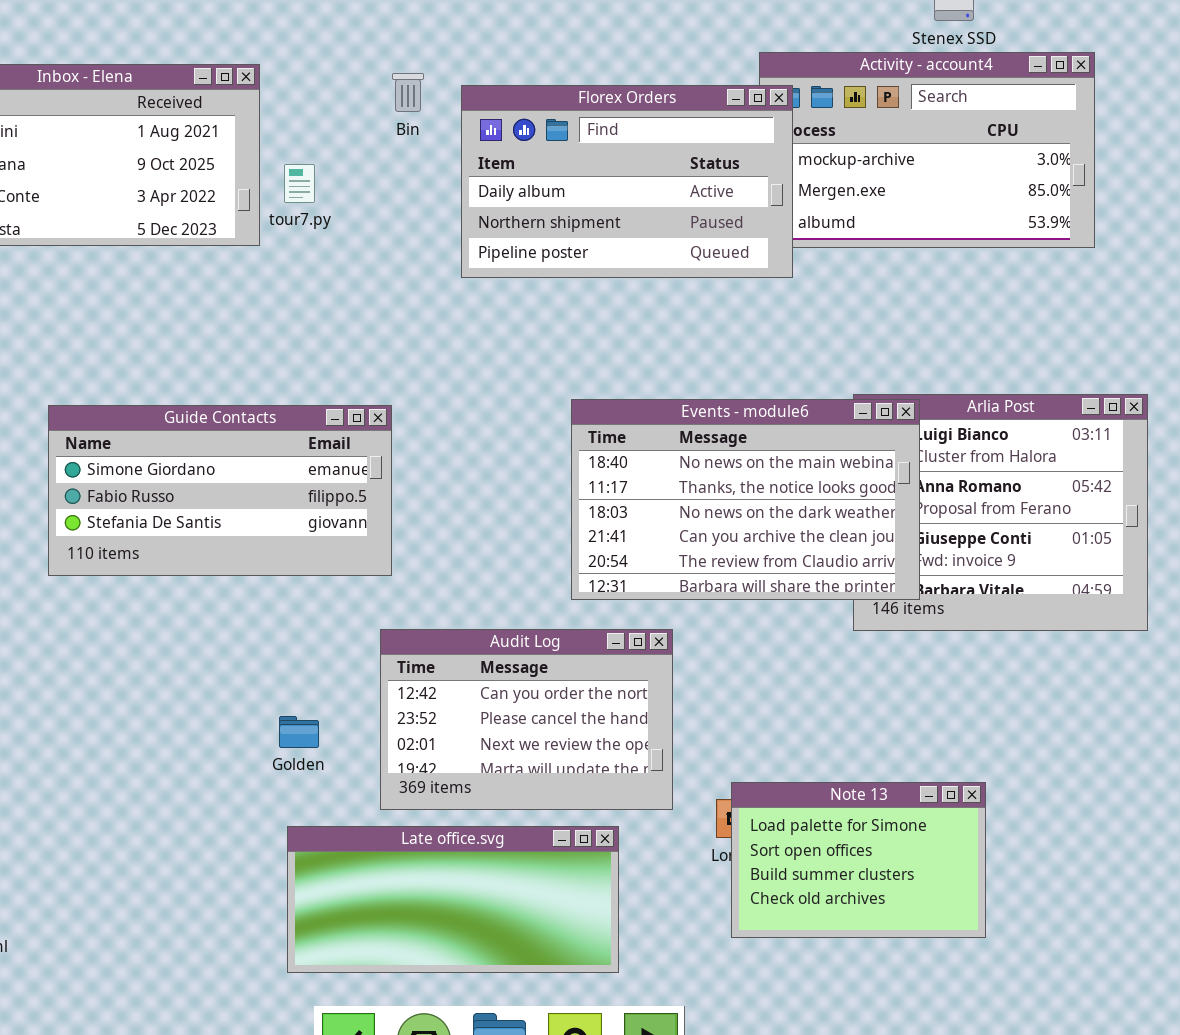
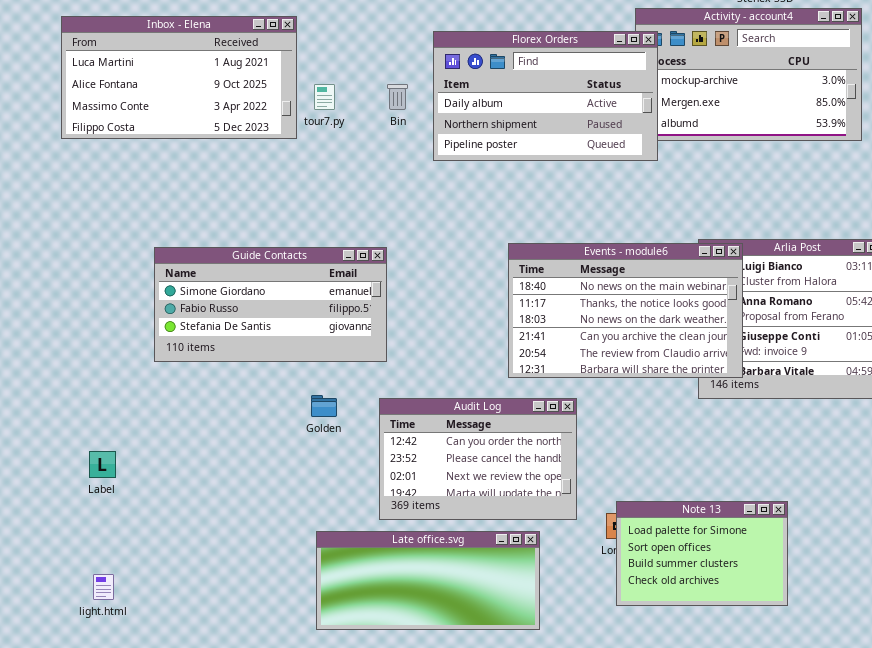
Bin: [392,73,424,112] -> [387,84,408,110], moved
Golden: [279,716,319,748] -> [311,395,337,417], moved

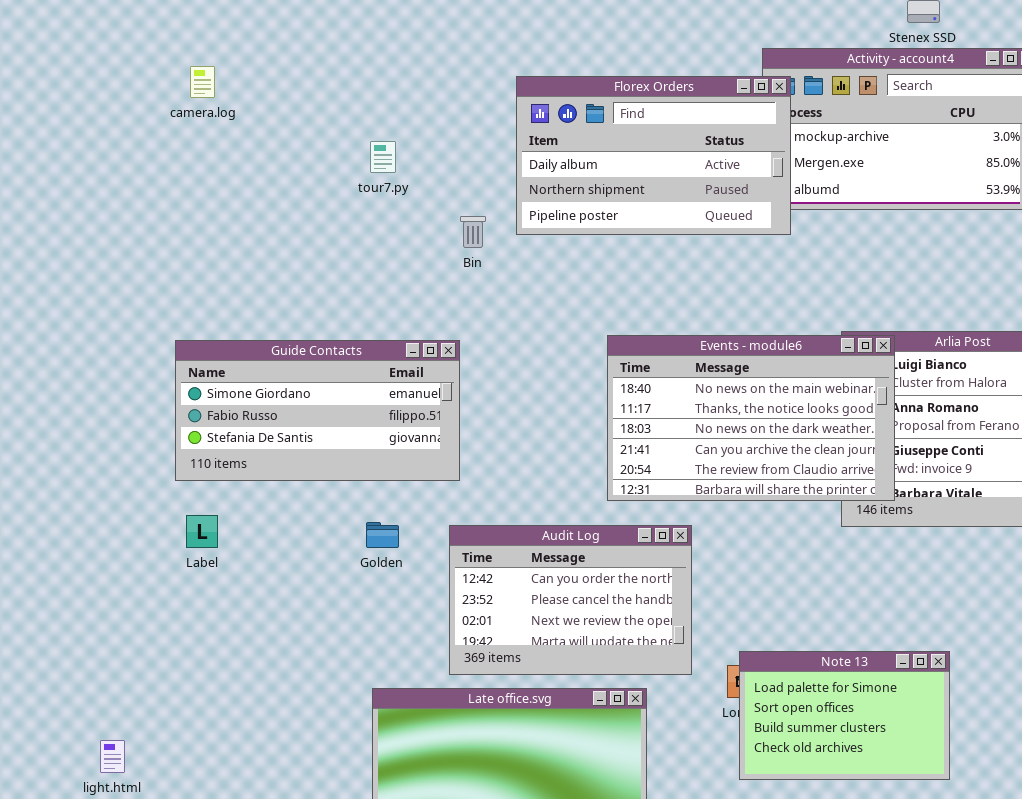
Inbox - Elena: [61,16,297,139] -> none, closed
Bin: [387,84,408,110] -> [460,216,486,248], moved
Label: [89,451,116,478] -> [186,515,218,548], moved

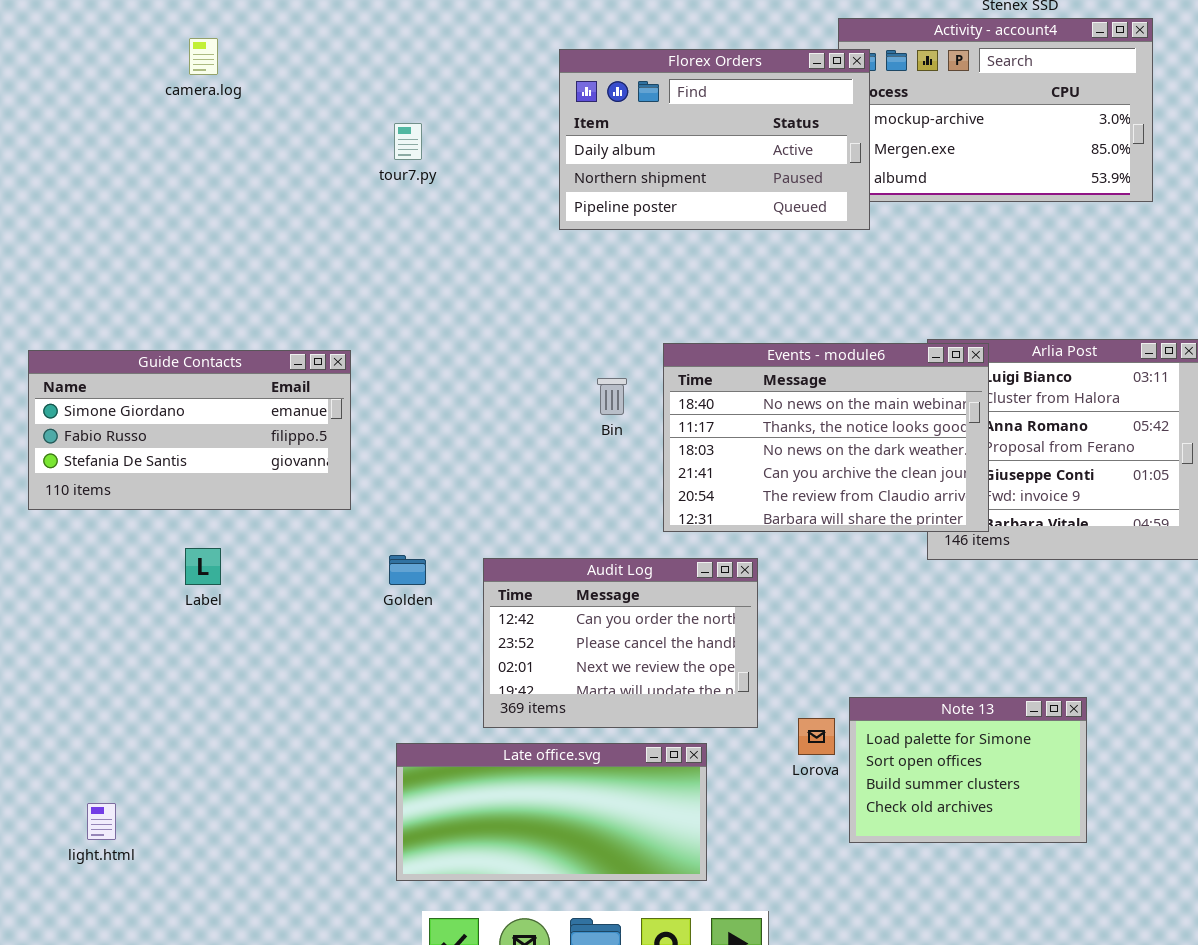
Bin: [460,216,486,248] -> [597,378,627,415], moved
Guide Contacts: [175,340,460,481] -> [28,350,351,510], moved
Note 13: [739,651,950,780] -> [849,697,1087,843], moved

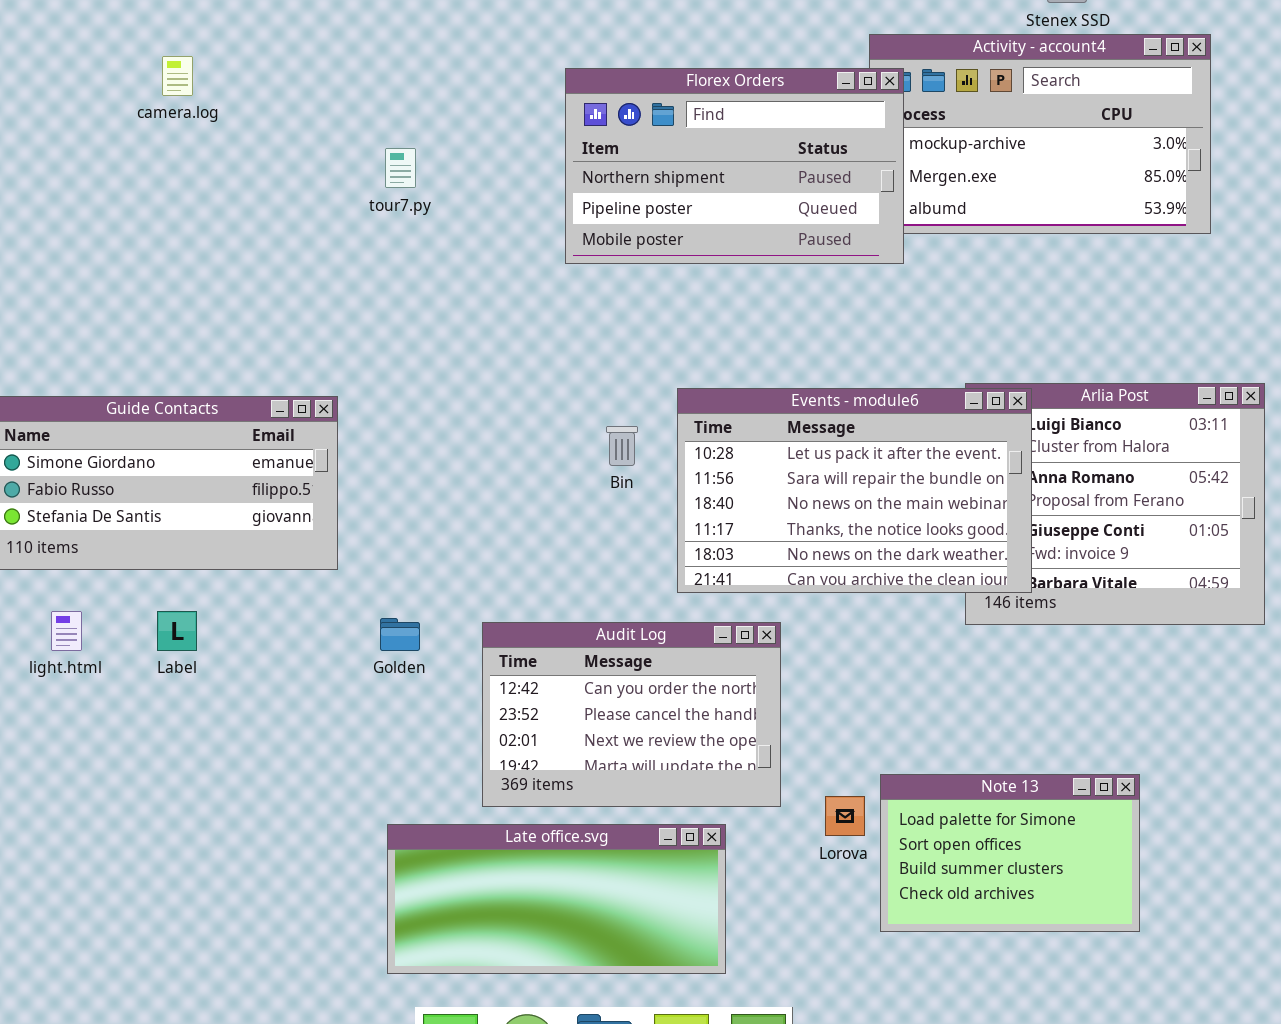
Florex Orders: [559,49,870,230] -> [565,68,904,264], scrolled down 1 row
Events - module6: [663,343,989,532] -> [677,388,1032,593], scrolled up 2 rows
light.html: [87,803,116,840] -> [51,611,82,651], moved

